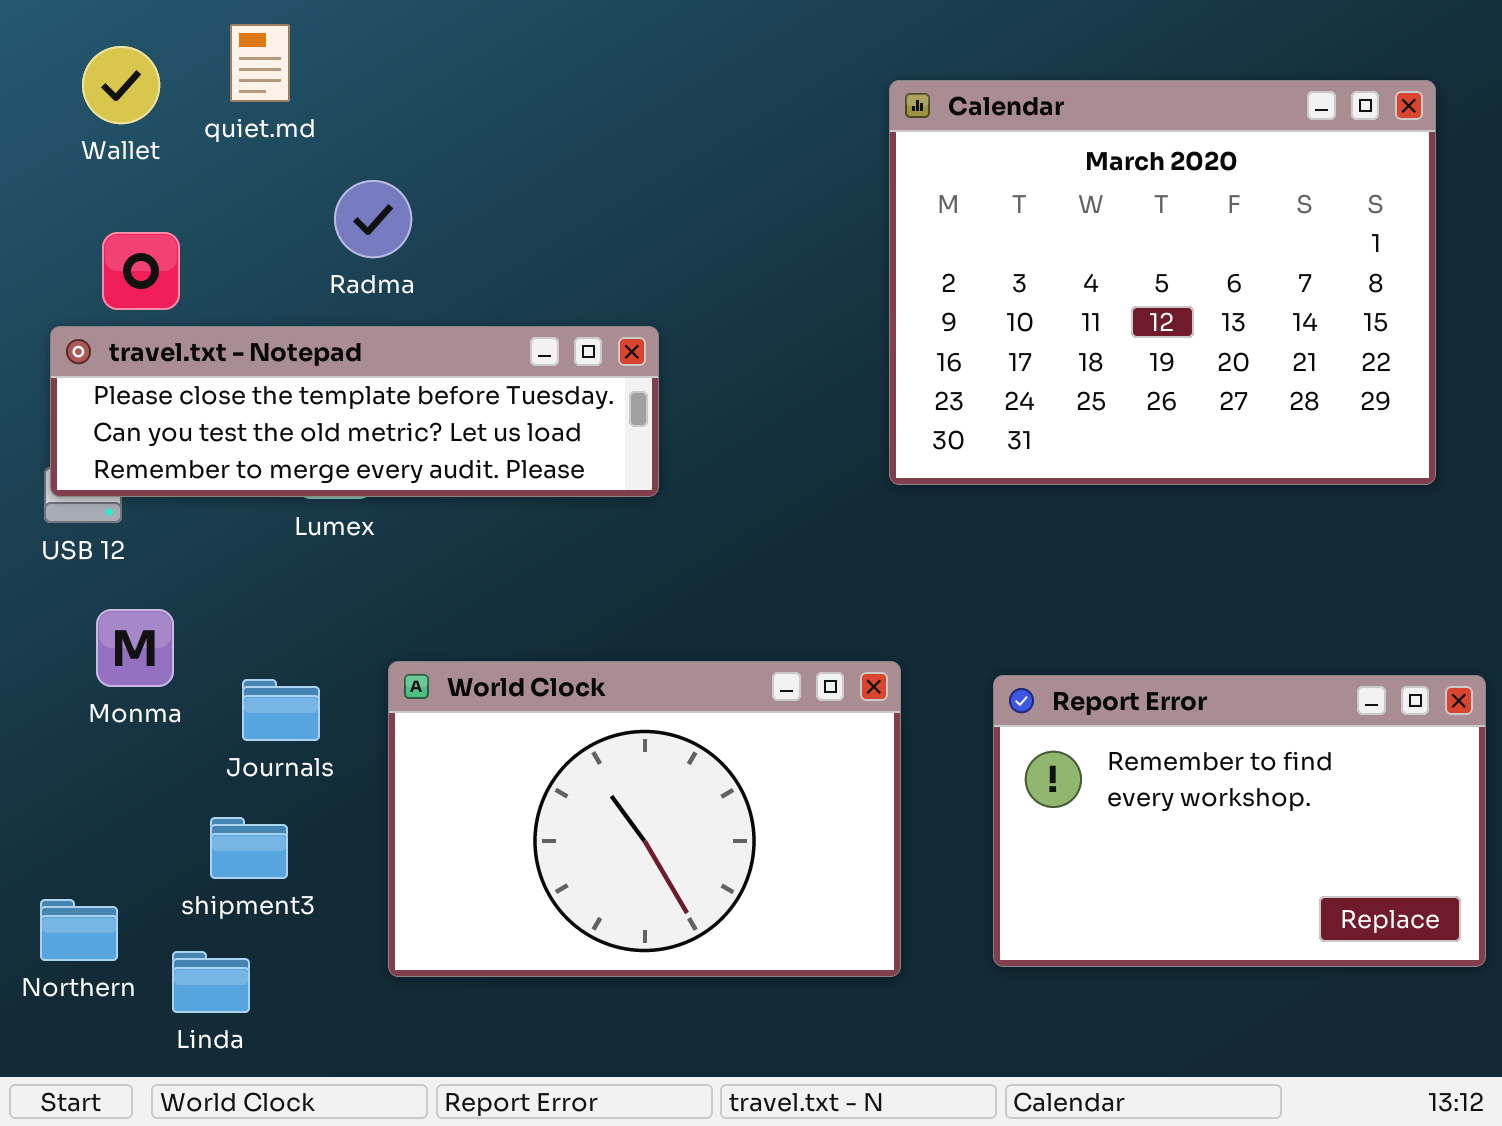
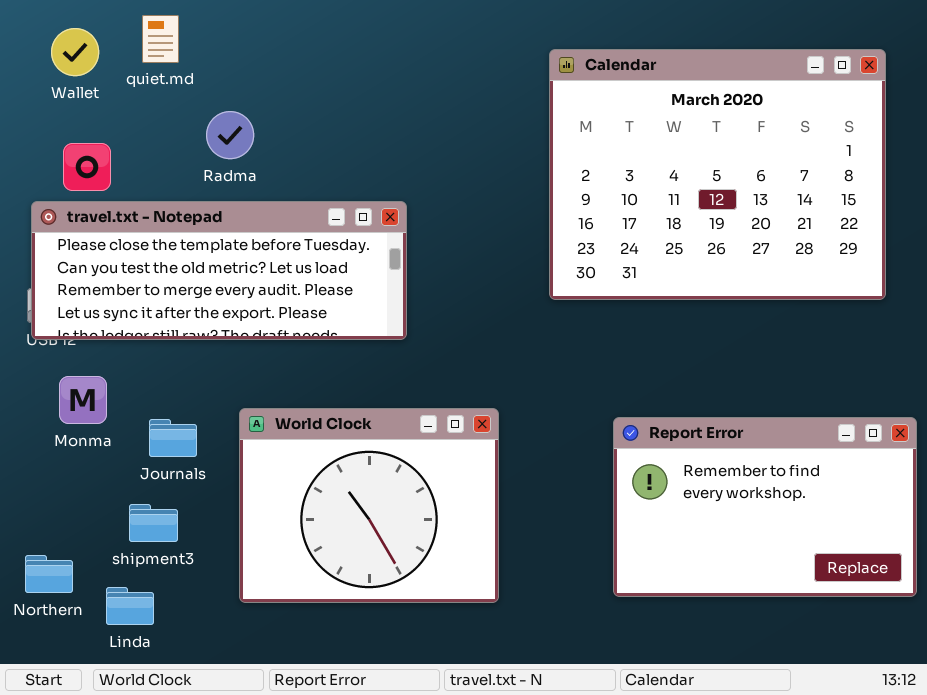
travel.txt - Notepad: [50,326,659,497] -> [31,201,407,340], resized
World Clock: [388,661,901,977] -> [239,408,499,603], resized

